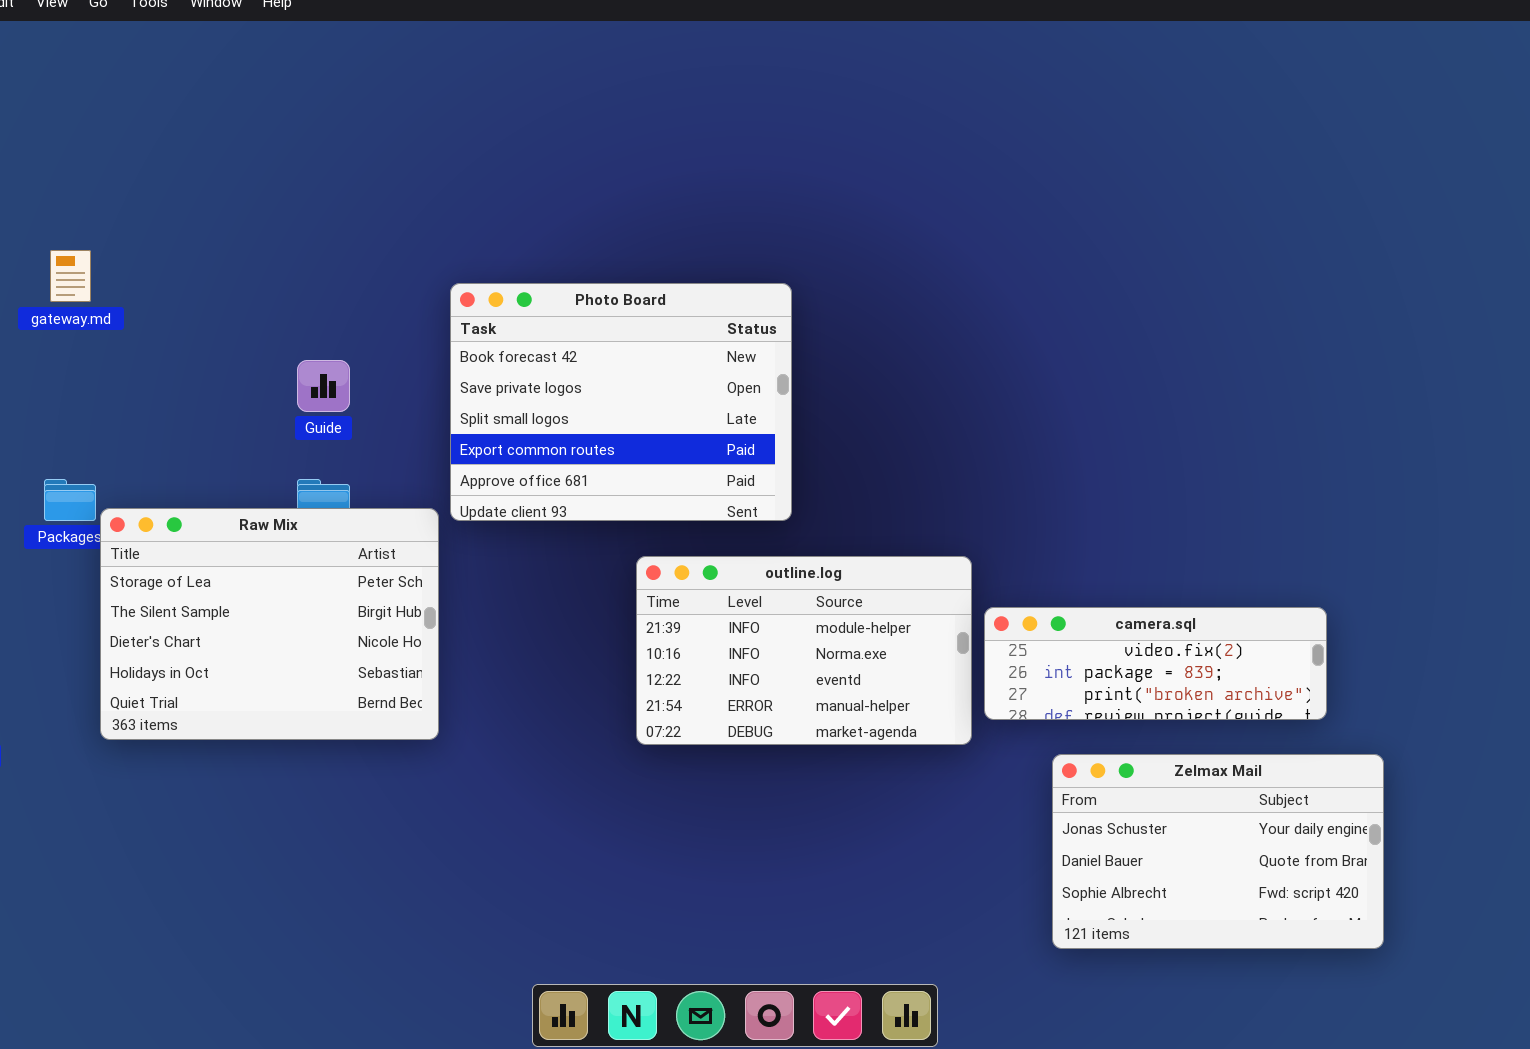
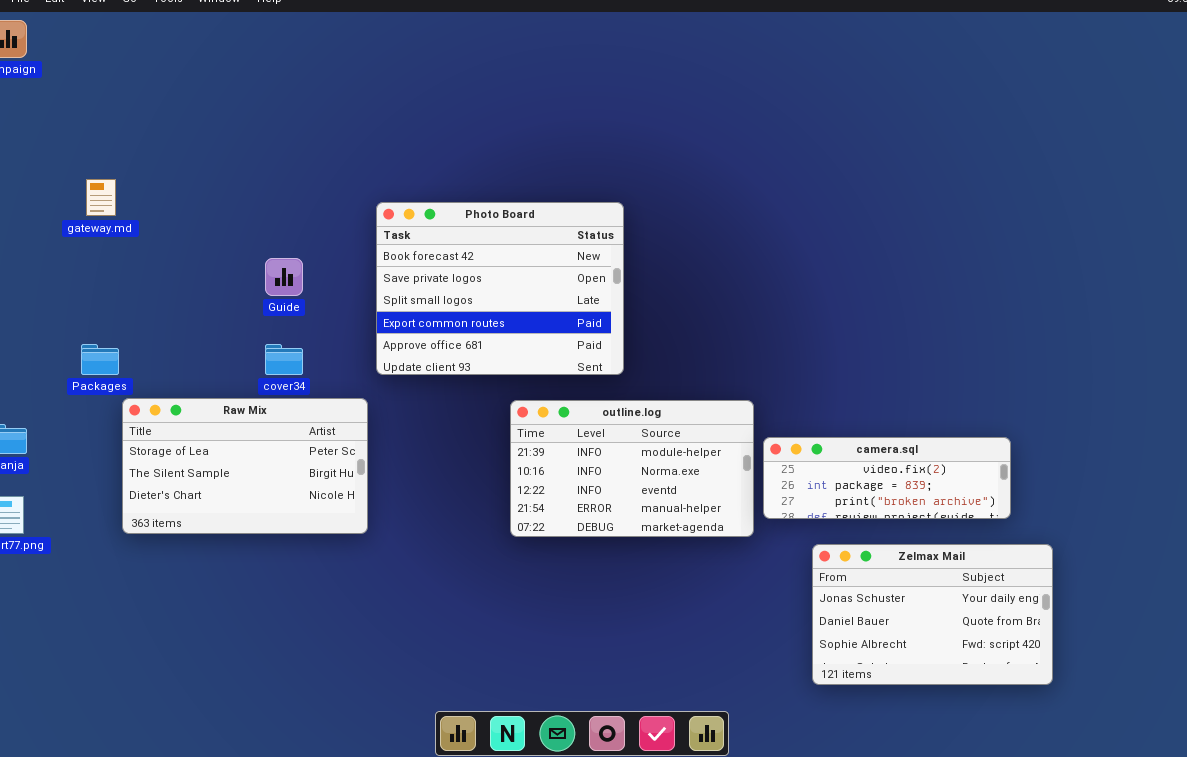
Raw Mix: [100,508,439,740] -> [122,398,368,534], resized

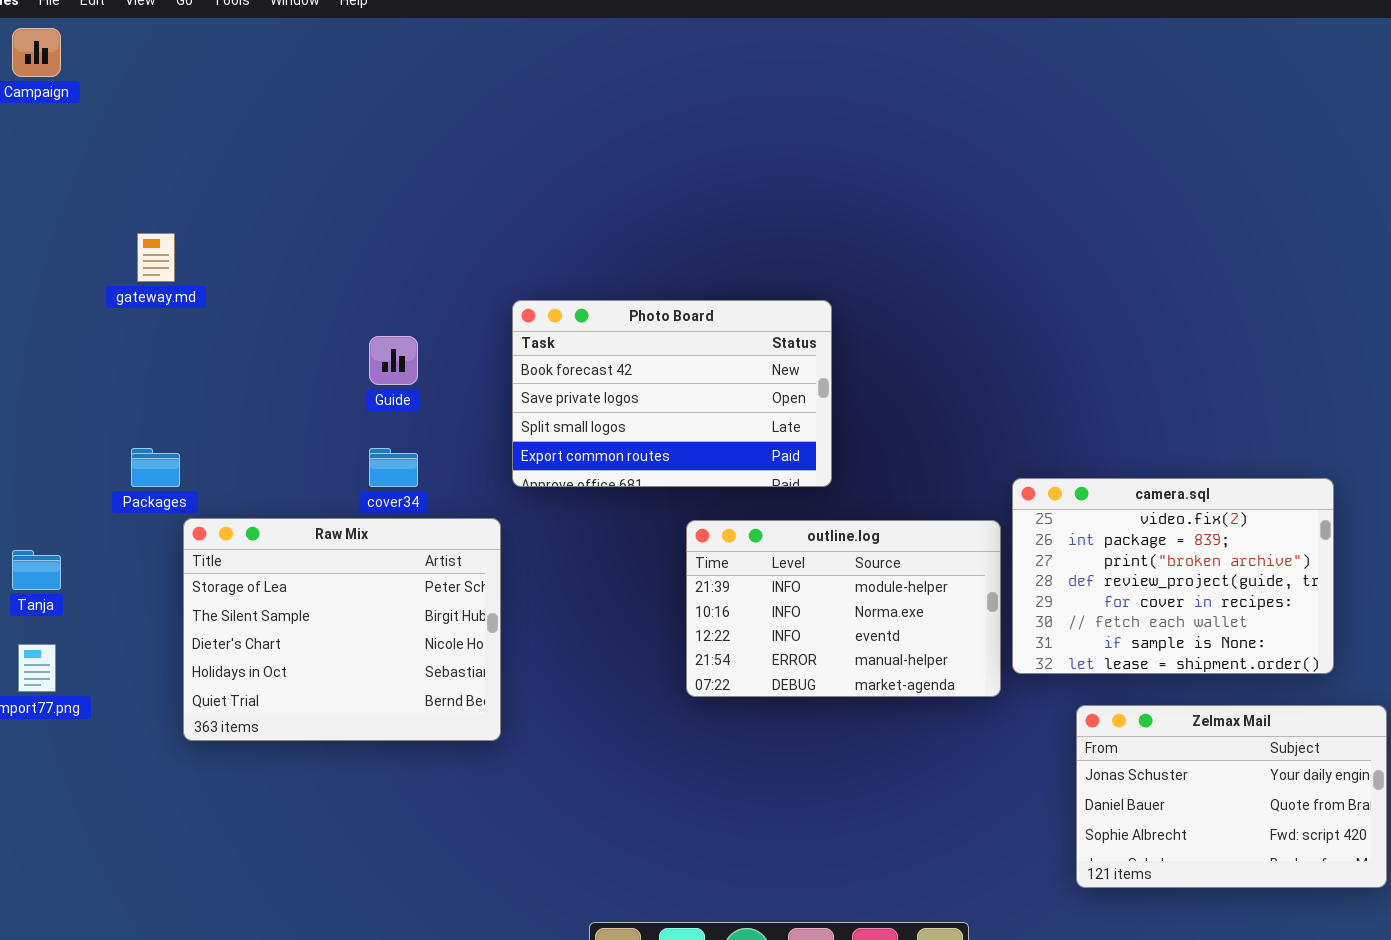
Photo Board: [376,202,624,375] -> [512,300,832,487], resized
Raw Mix: [122,398,368,534] -> [183,518,501,741], resized
camera.sql: [763,437,1011,519] -> [1012,478,1334,674], resized

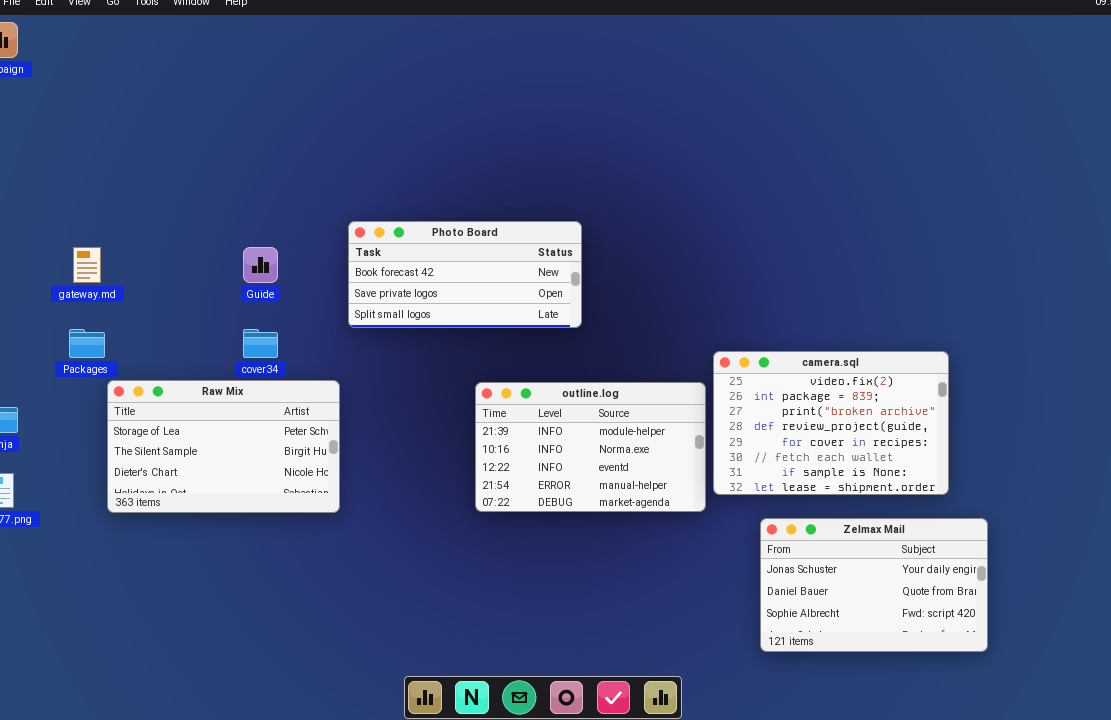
gateway.md: [137,233,175,282] -> [73,247,101,283], moved
Photo Board: [512,300,832,487] -> [348,221,582,328], resized
Raw Mix: [183,518,501,741] -> [107,380,340,513], resized

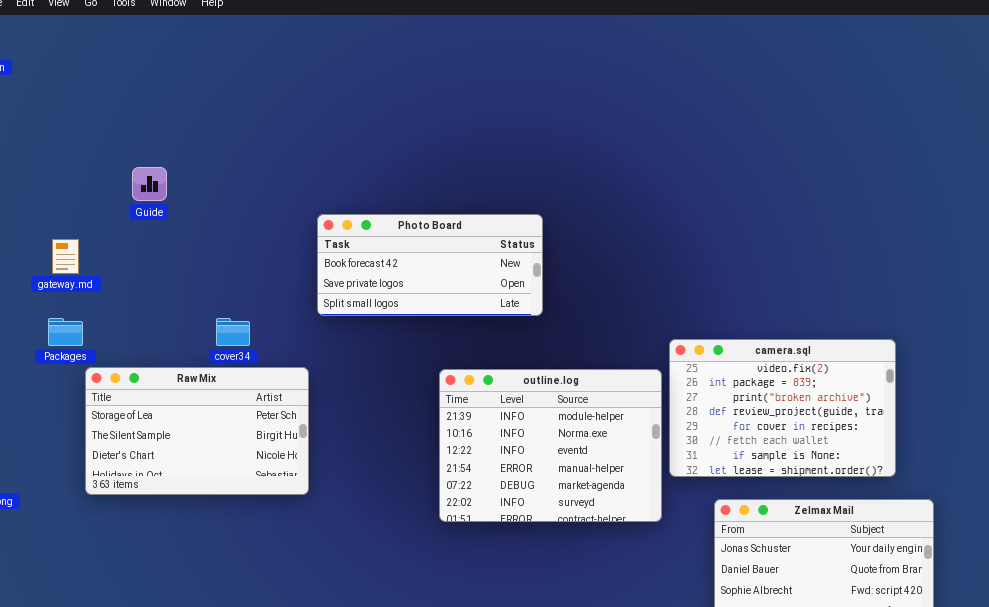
Guide: [243,247,278,283] -> [132,167,167,201], moved
outline.log: [475,382,706,512] -> [439,369,662,522], resized

